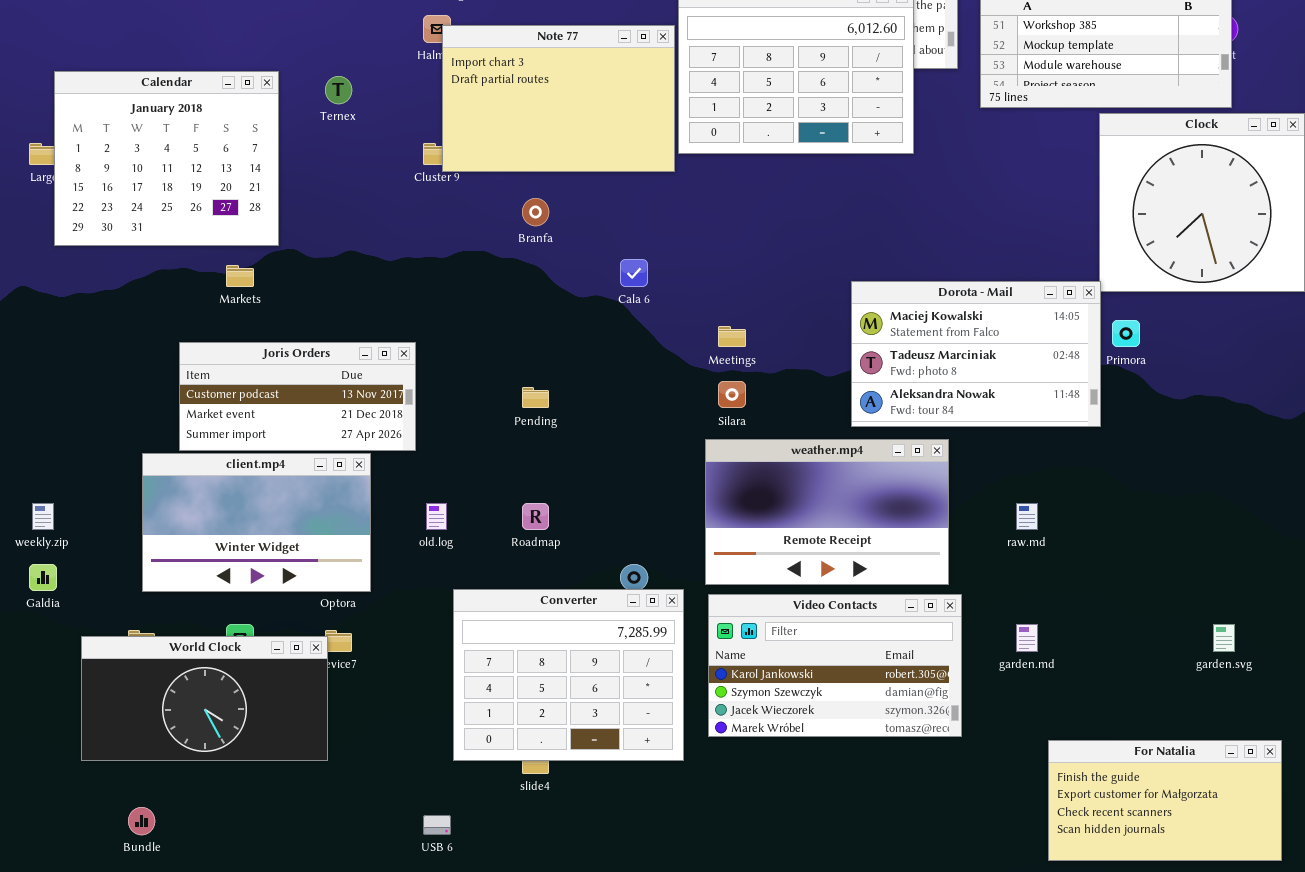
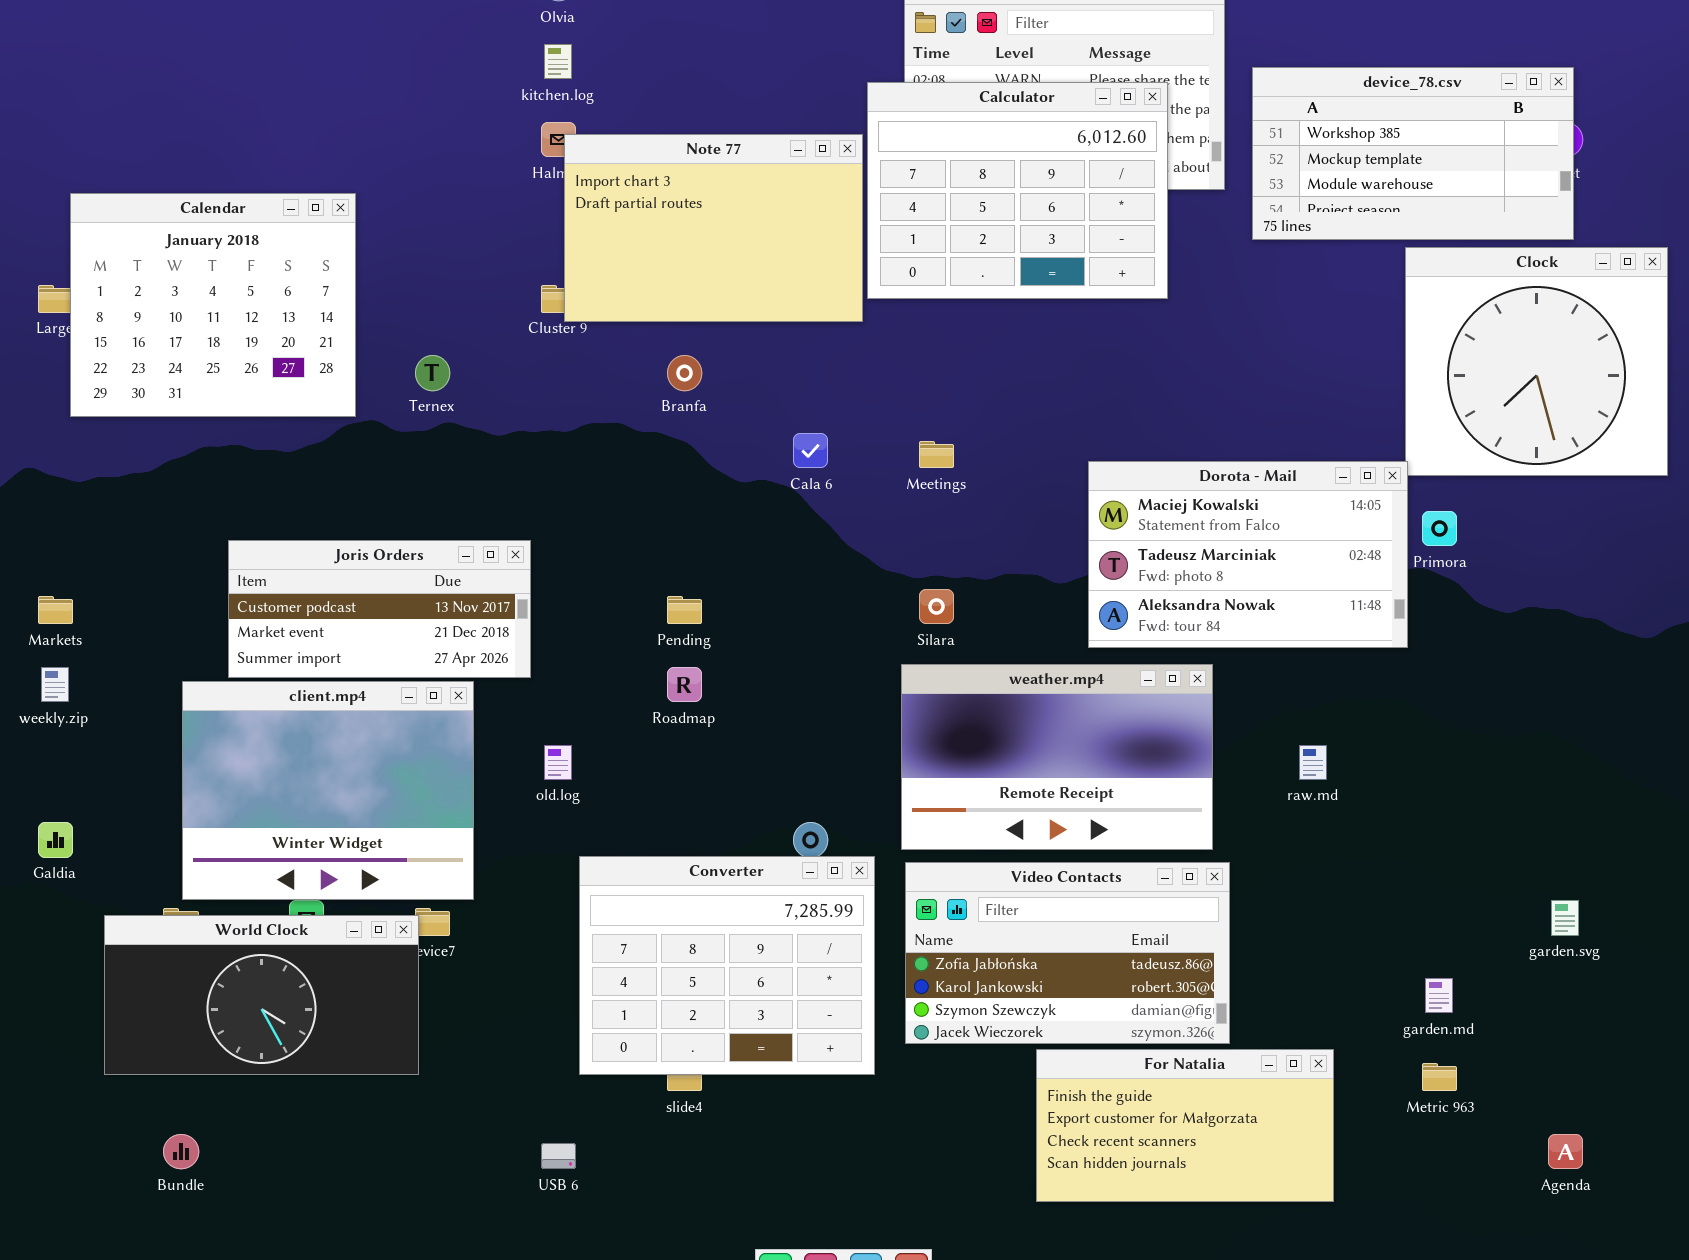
Ternex: [325,76,352,104] -> [415,355,450,391], moved
Markets: [226,265,254,287] -> [38,596,73,624], moved
Meetings: [718,326,746,347] -> [919,441,954,468], moved
client.mp4: [142,453,371,592] -> [182,681,474,900], resized
weekly.zip: [32,503,54,530] -> [41,667,69,702], moved
Roadmap: [522,503,549,530] -> [667,667,702,702], moved
Video Contacts: [708,594,962,737] -> [905,862,1230,1044], scrolled up 1 row
garden.md: [1016,624,1038,652] -> [1425,978,1453,1013], moved
For Natalia: [1048,740,1282,861] -> [1036,1049,1334,1202], moved

